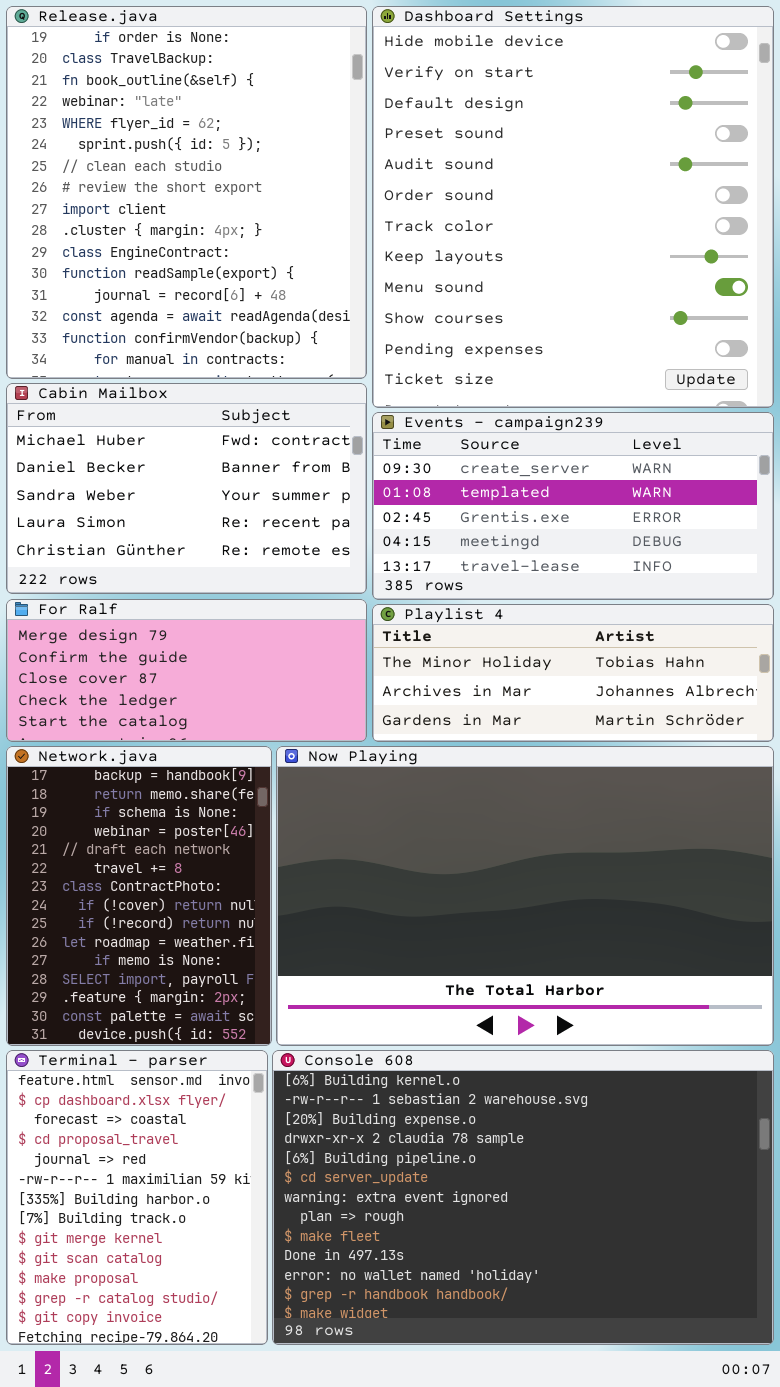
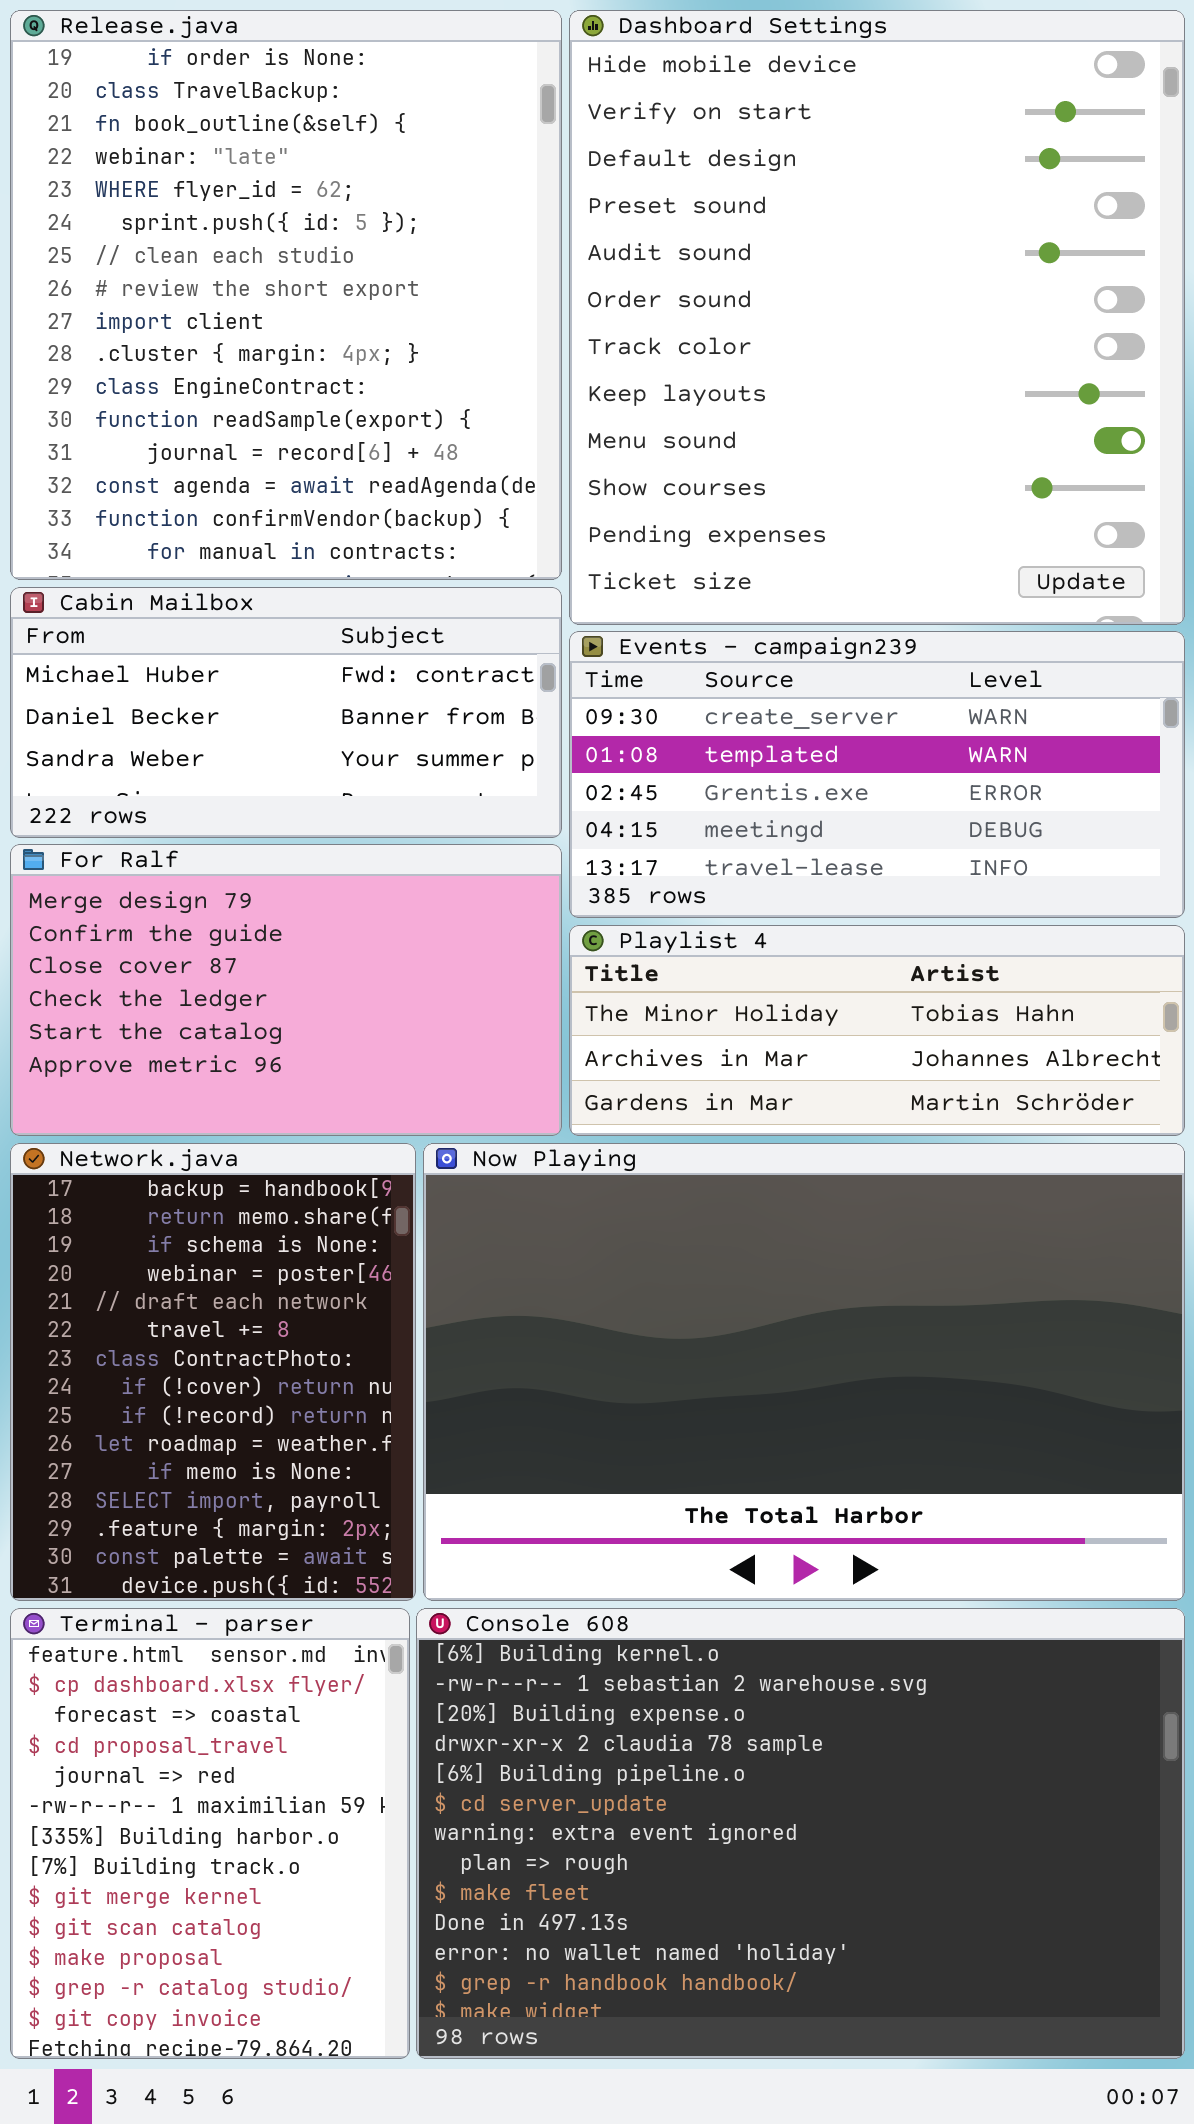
Cabin Mailbox: [6,383,367,594] -> [10,587,562,838], resized
For Ralf: [6,599,367,742] -> [10,844,562,1136], resized

